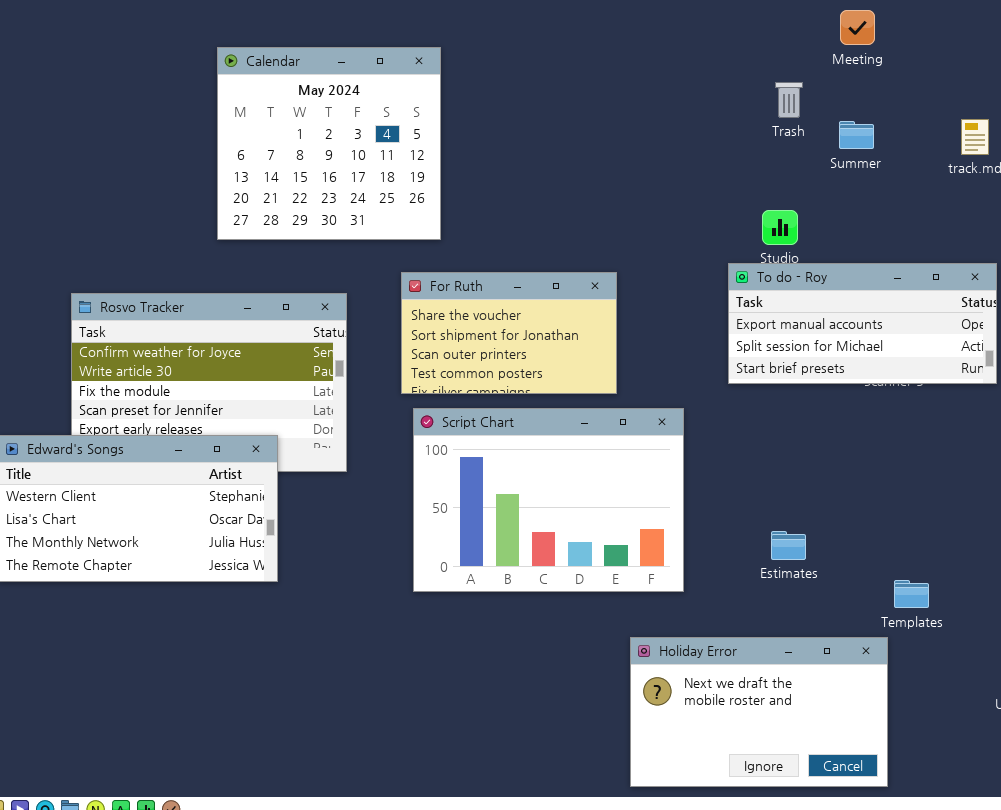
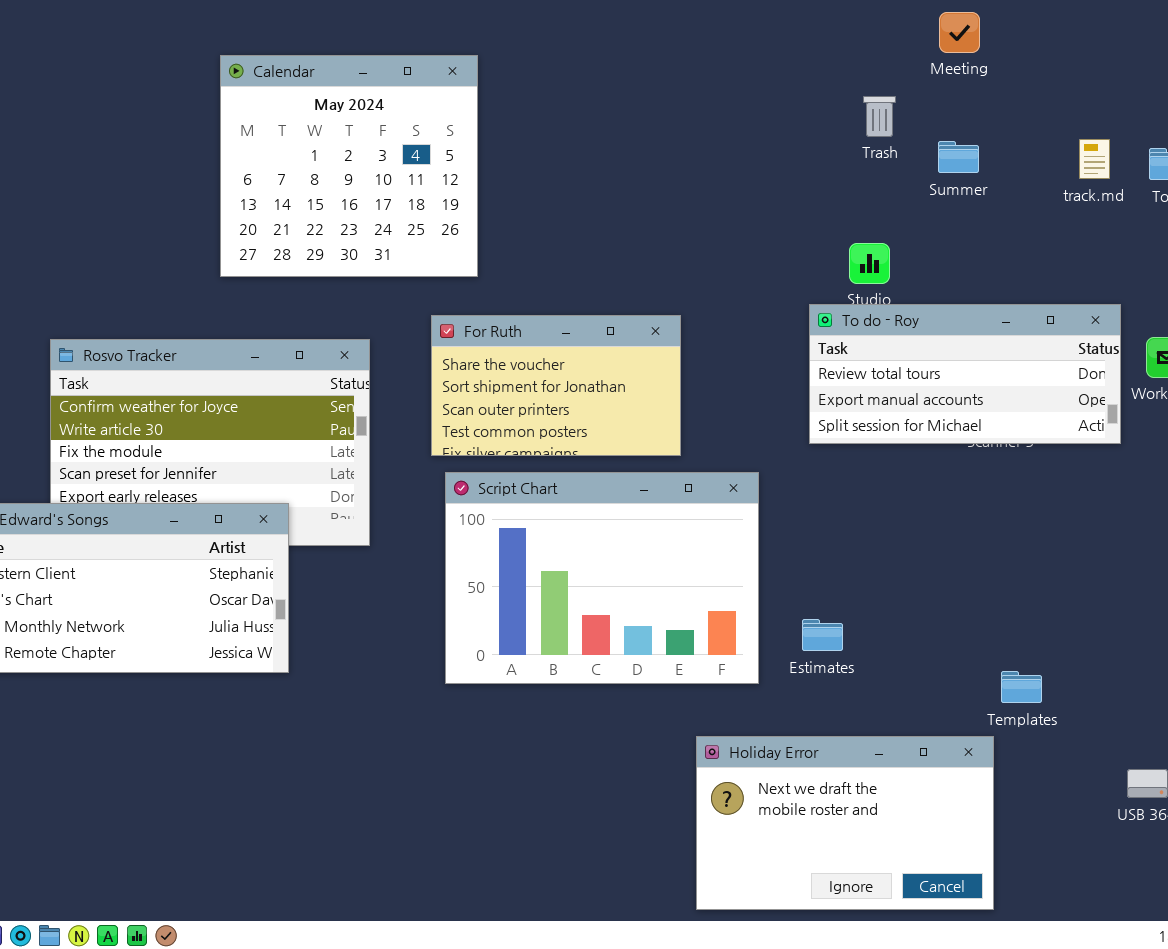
To do - Roy: [728,263,997,384] -> [809,304,1121,444], scrolled up 1 row
Estimates: [771,531,806,560] -> [802,619,843,651], moved

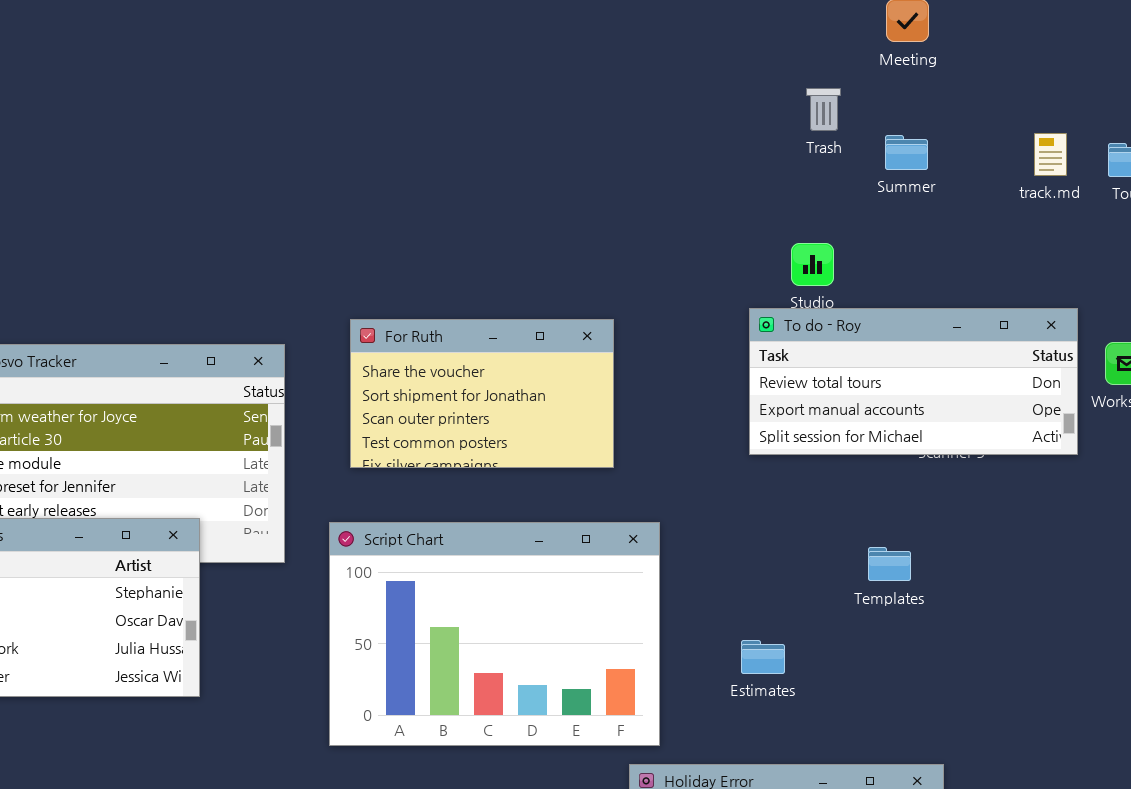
Calendar: [220,55,478,277] -> none, closed
Script Chart: [445,472,759,684] -> [329,522,660,746], moved
Templates: [1001,671,1042,703] -> [868,547,911,581], moved

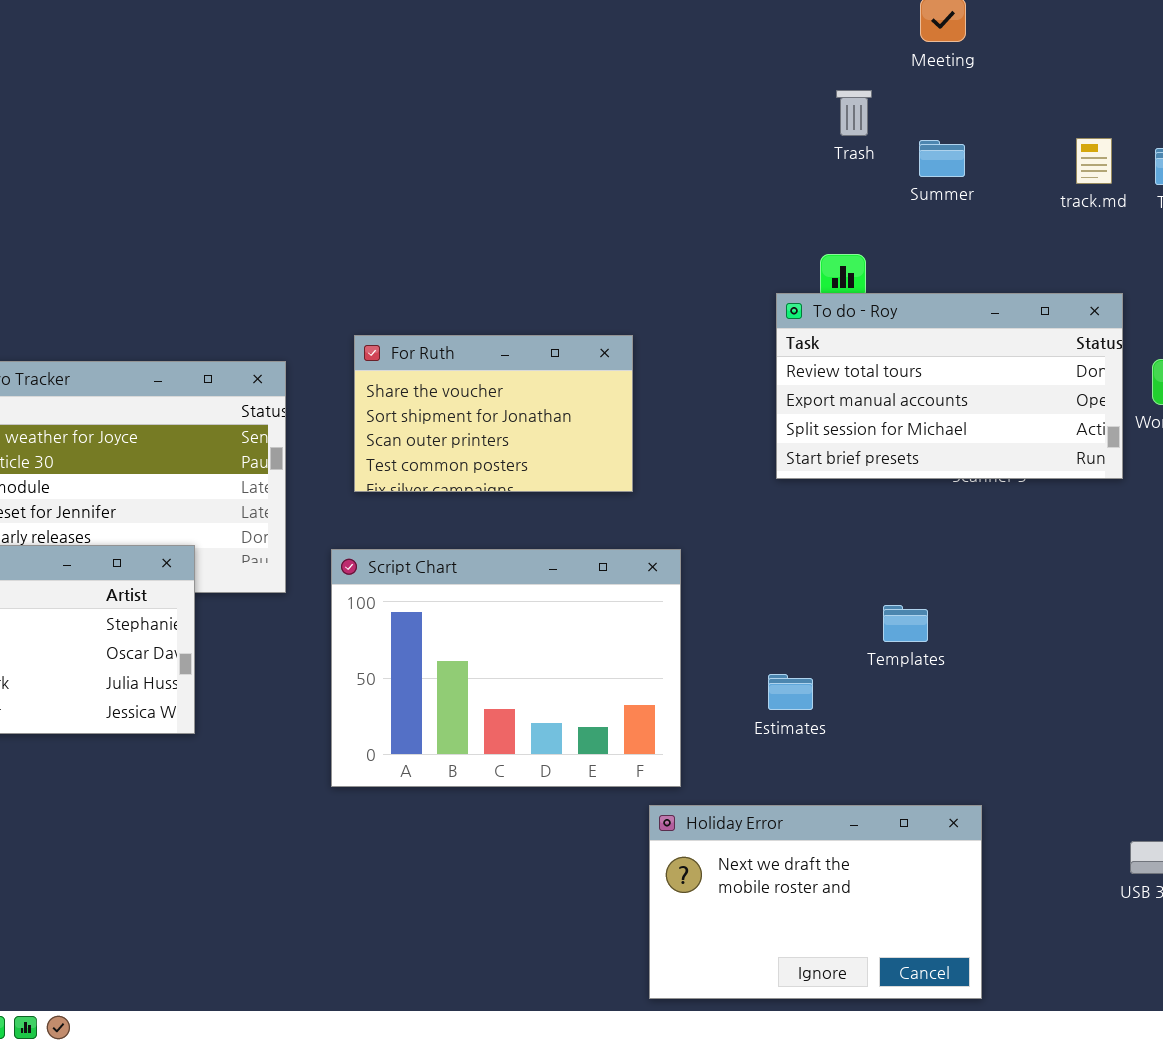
To do - Roy: [749,308,1078,455] -> [776,293,1123,479], resized
Templates: [868,547,911,581] -> [883,605,928,642], moved

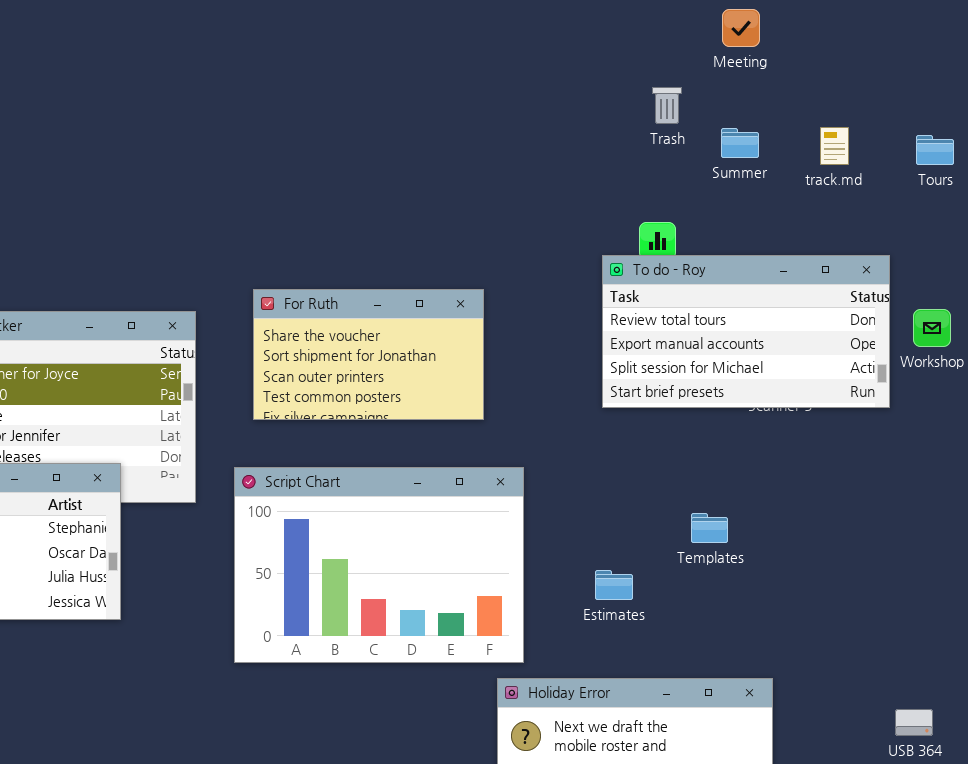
track.md: [1076,138,1112,184] -> [820,127,849,165], moved

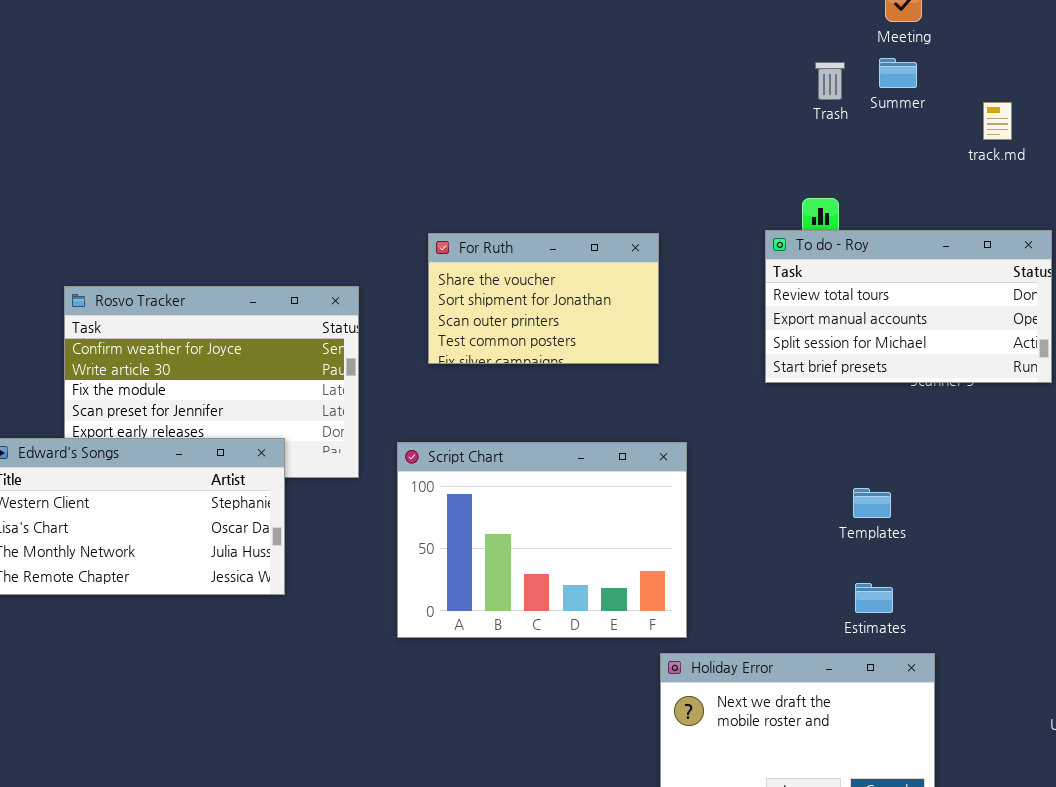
Summer: [721,128,759,158] -> [879,58,917,88], moved
For Ruth: [253,289,484,420] -> [428,233,659,364], moved
Estimates: [595,570,633,600] -> [855,583,893,613], moved

